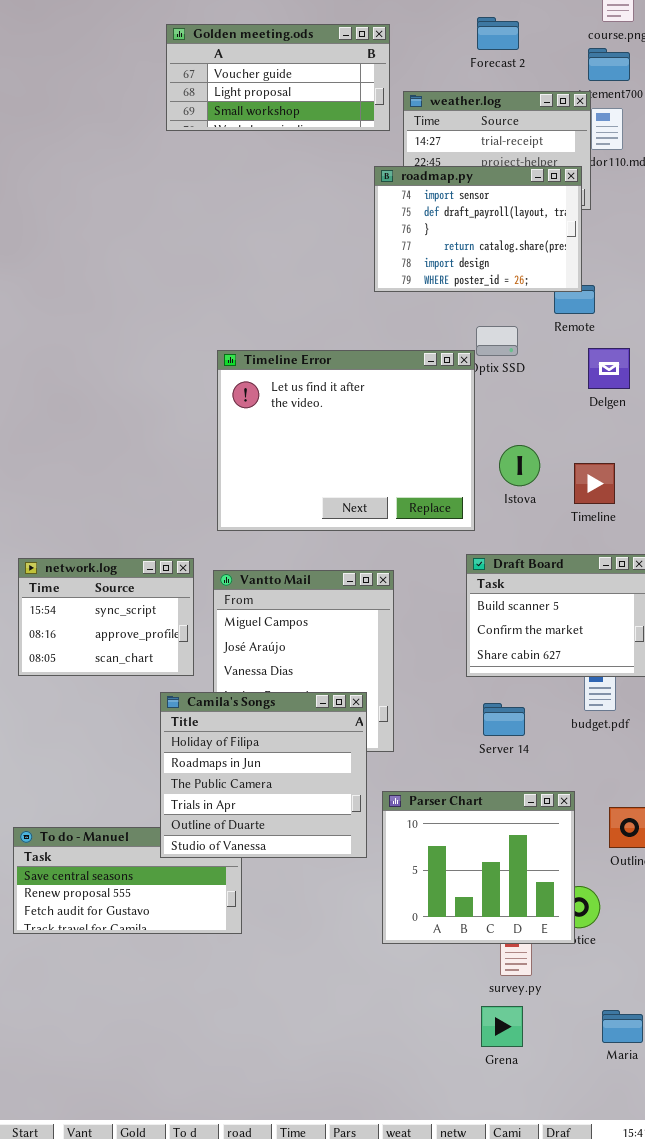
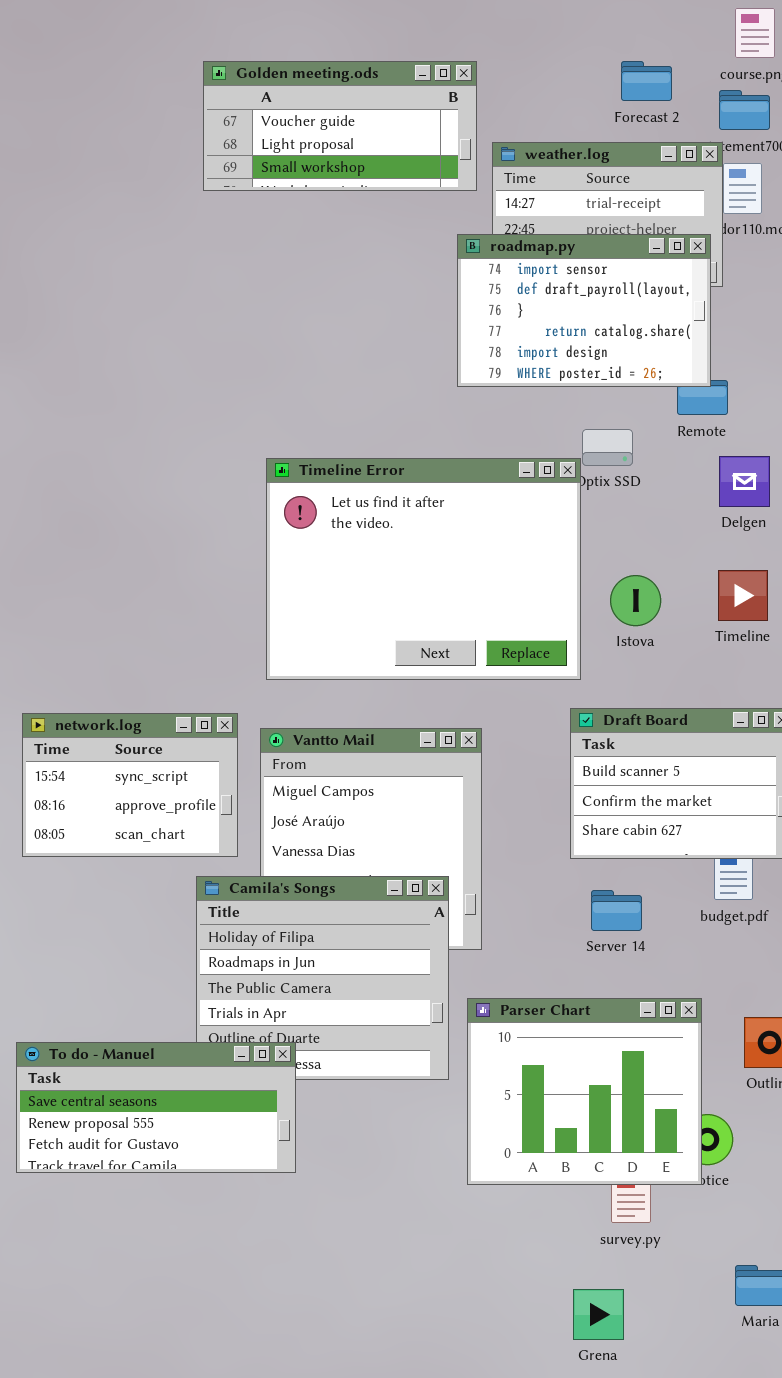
Forecast 2: [477,17,519,50] -> [621,61,672,101], moved
Timeline: [574,463,615,504] -> [718,570,768,621], moved
To do - Manuel: [13,827,242,934] -> [16,1042,296,1173], raised
Grena: [481,1006,523,1047] -> [573,1289,624,1340], moved

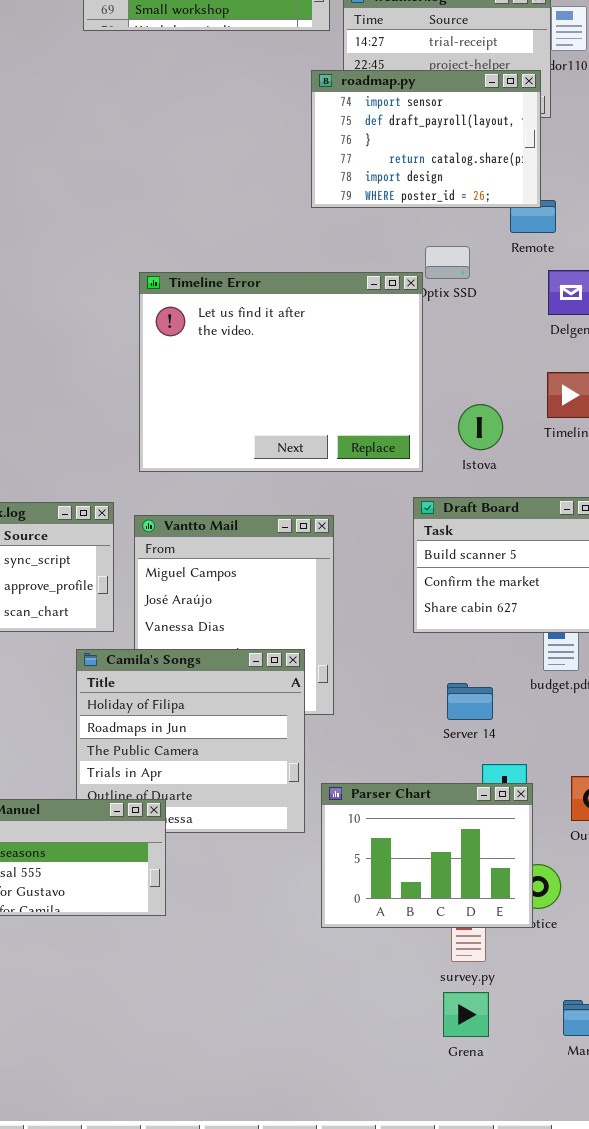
Istova: [610,575,661,626] -> [458,404,503,450], moved
Server 14: [591,890,642,931] -> [447,683,493,720], moved
Parser Chart: [467,998,702,1185] -> [321,783,533,928], resized
Grena: [573,1289,624,1340] -> [443,992,489,1037], moved

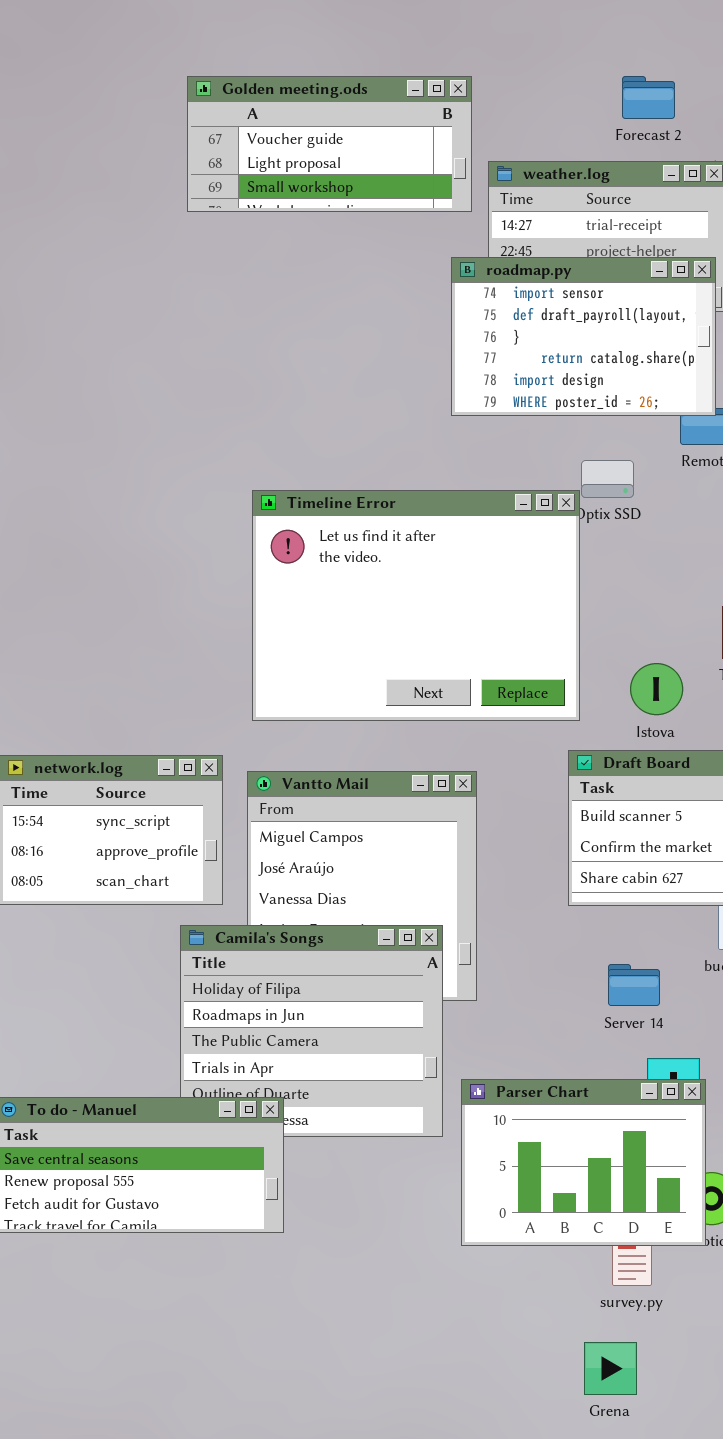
Istova: [458,404,503,450] -> [630,663,683,715], moved
Grena: [443,992,489,1037] -> [584,1342,637,1395], moved

